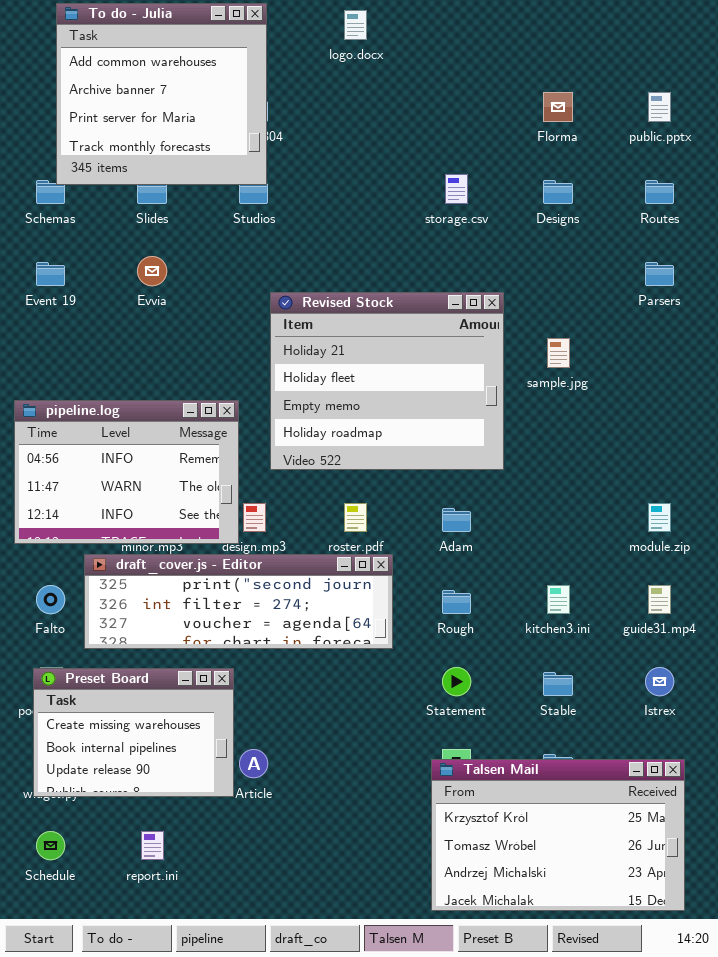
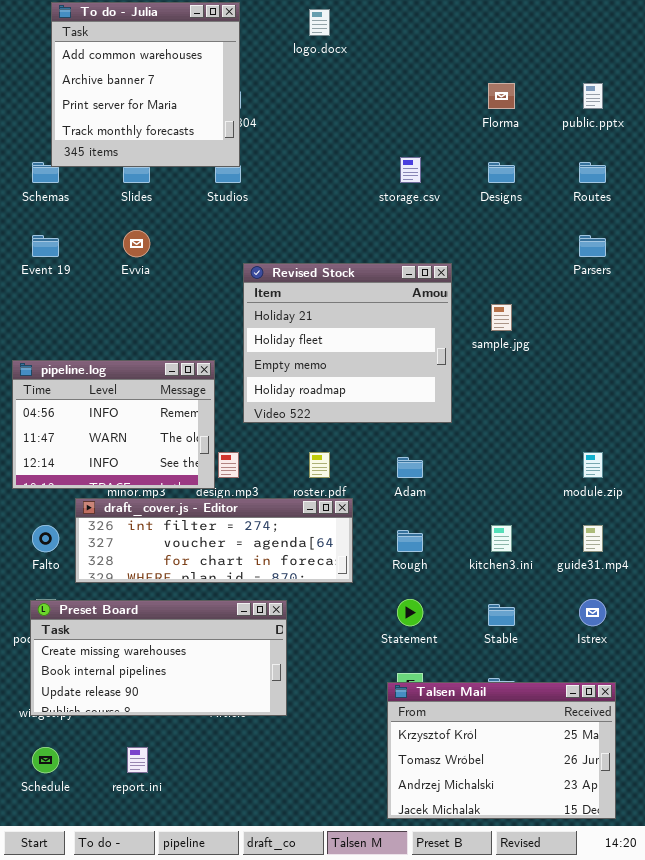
draft_cover.js - Editor: [84,554,393,649] -> [75,498,353,583], scrolled down 1 row
Preset Board: [33,668,234,797] -> [30,600,287,716], resized

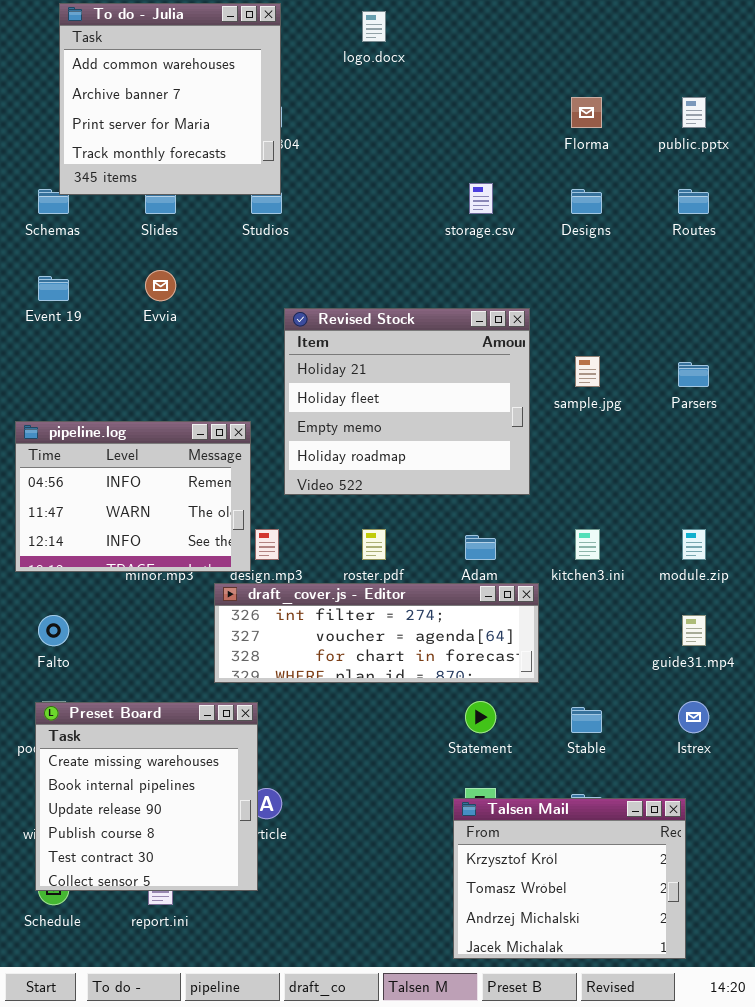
Parsers: [579,235,606,257] -> [678,362,709,387], moved
draft_cover.js - Editor: [75,498,353,583] -> [214,583,539,683], moved
kitchen3.ini: [491,525,512,552] -> [575,529,600,560], moved
Preset Board: [30,600,287,716] -> [35,702,258,891], resized
Talsen Mail: [387,682,616,819] -> [453,798,686,959], resized

